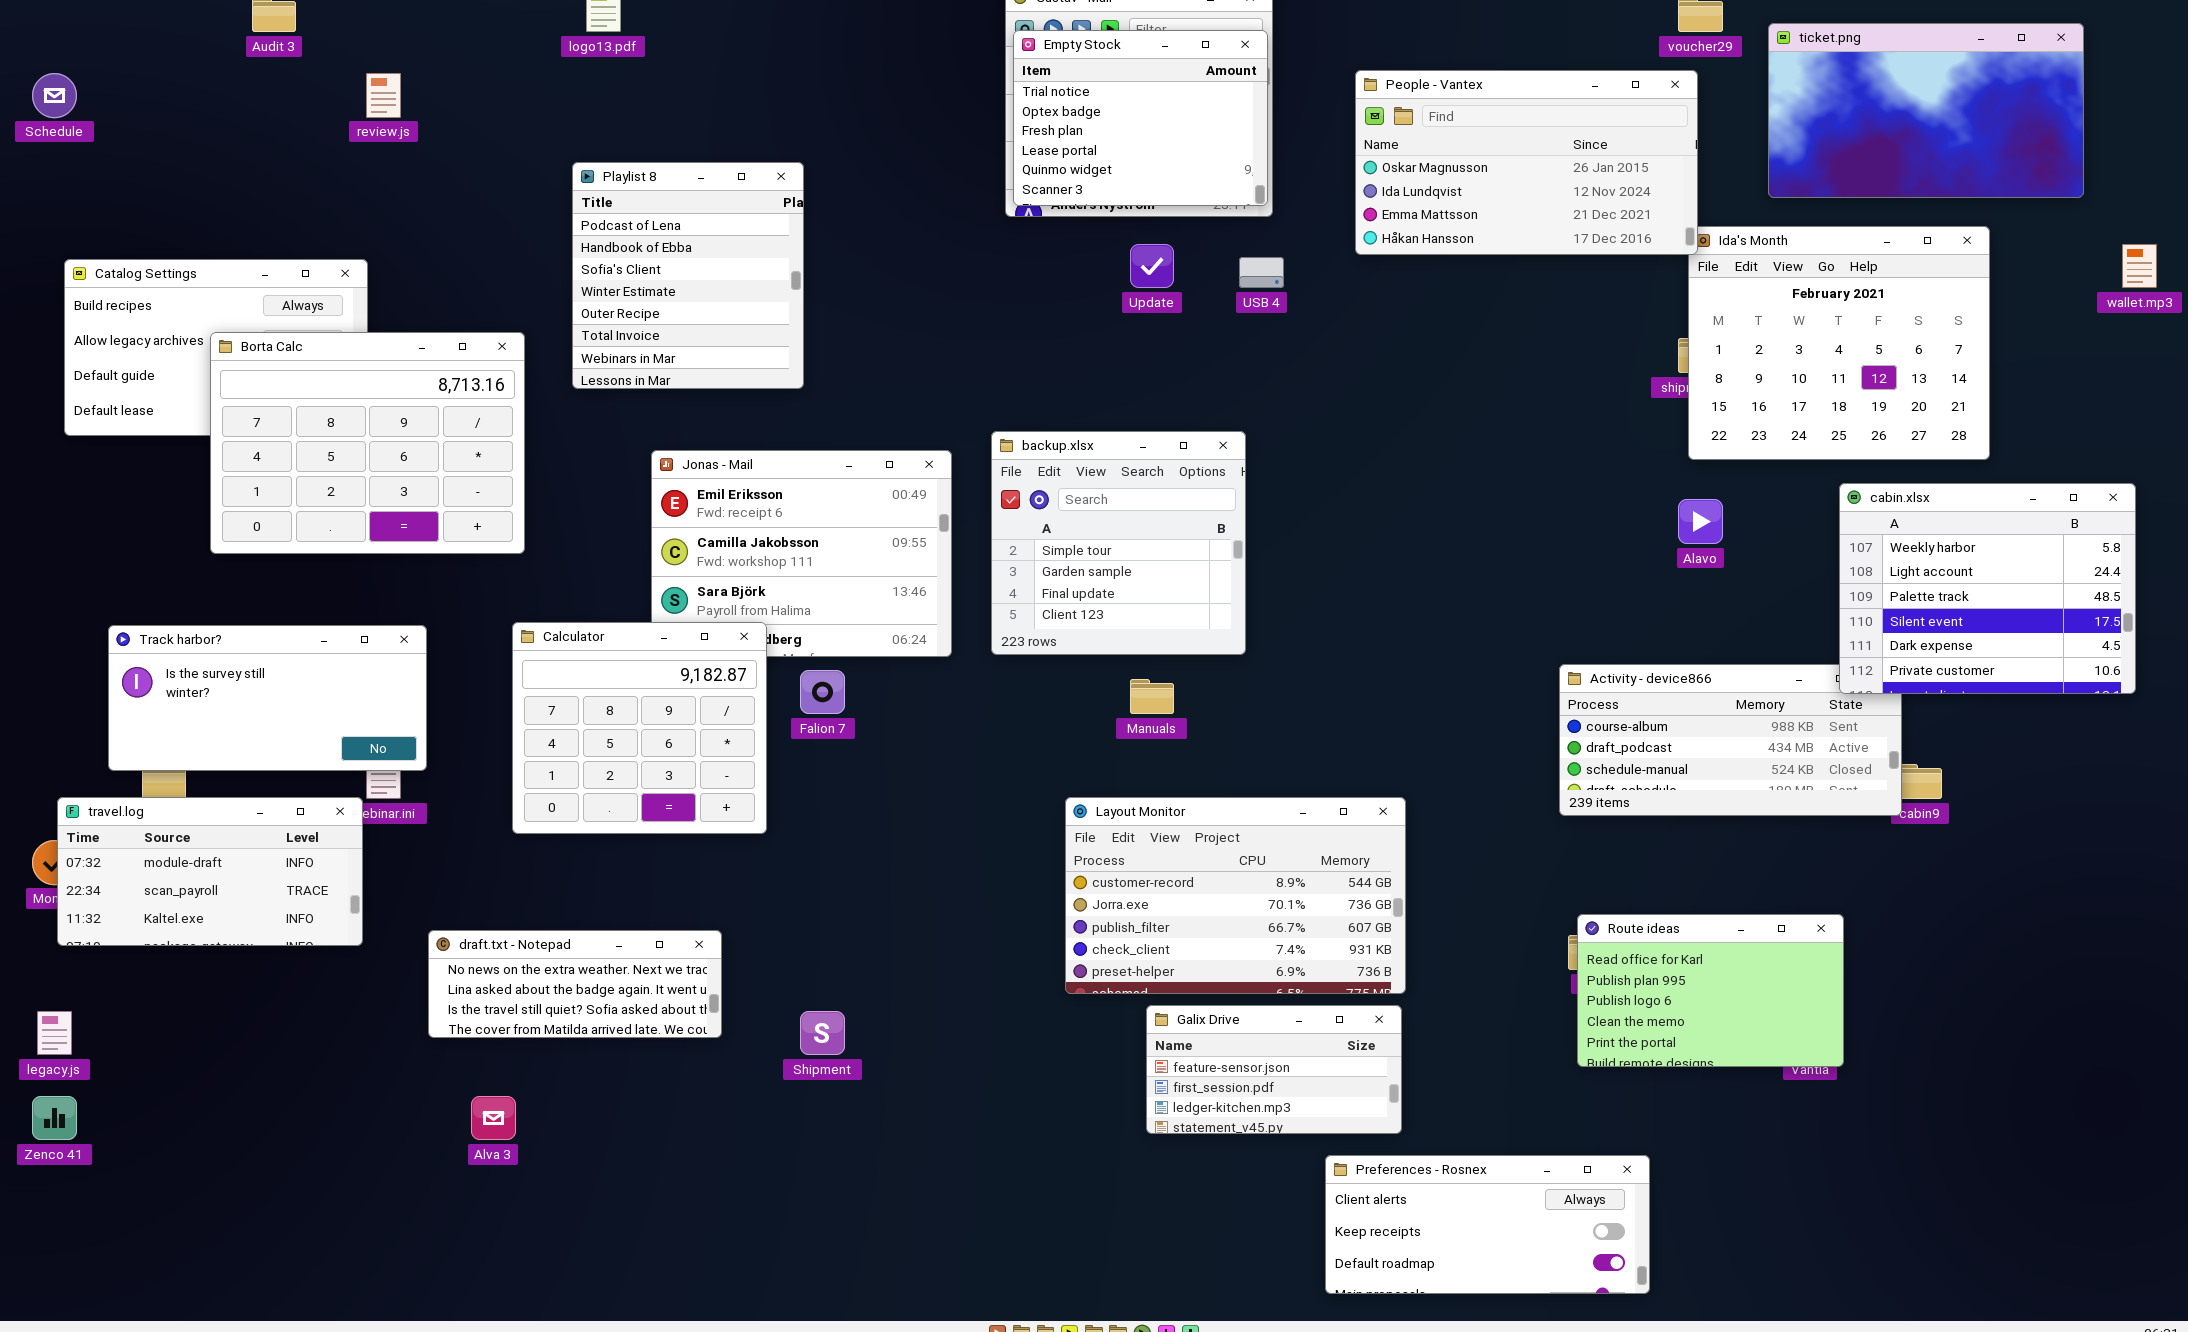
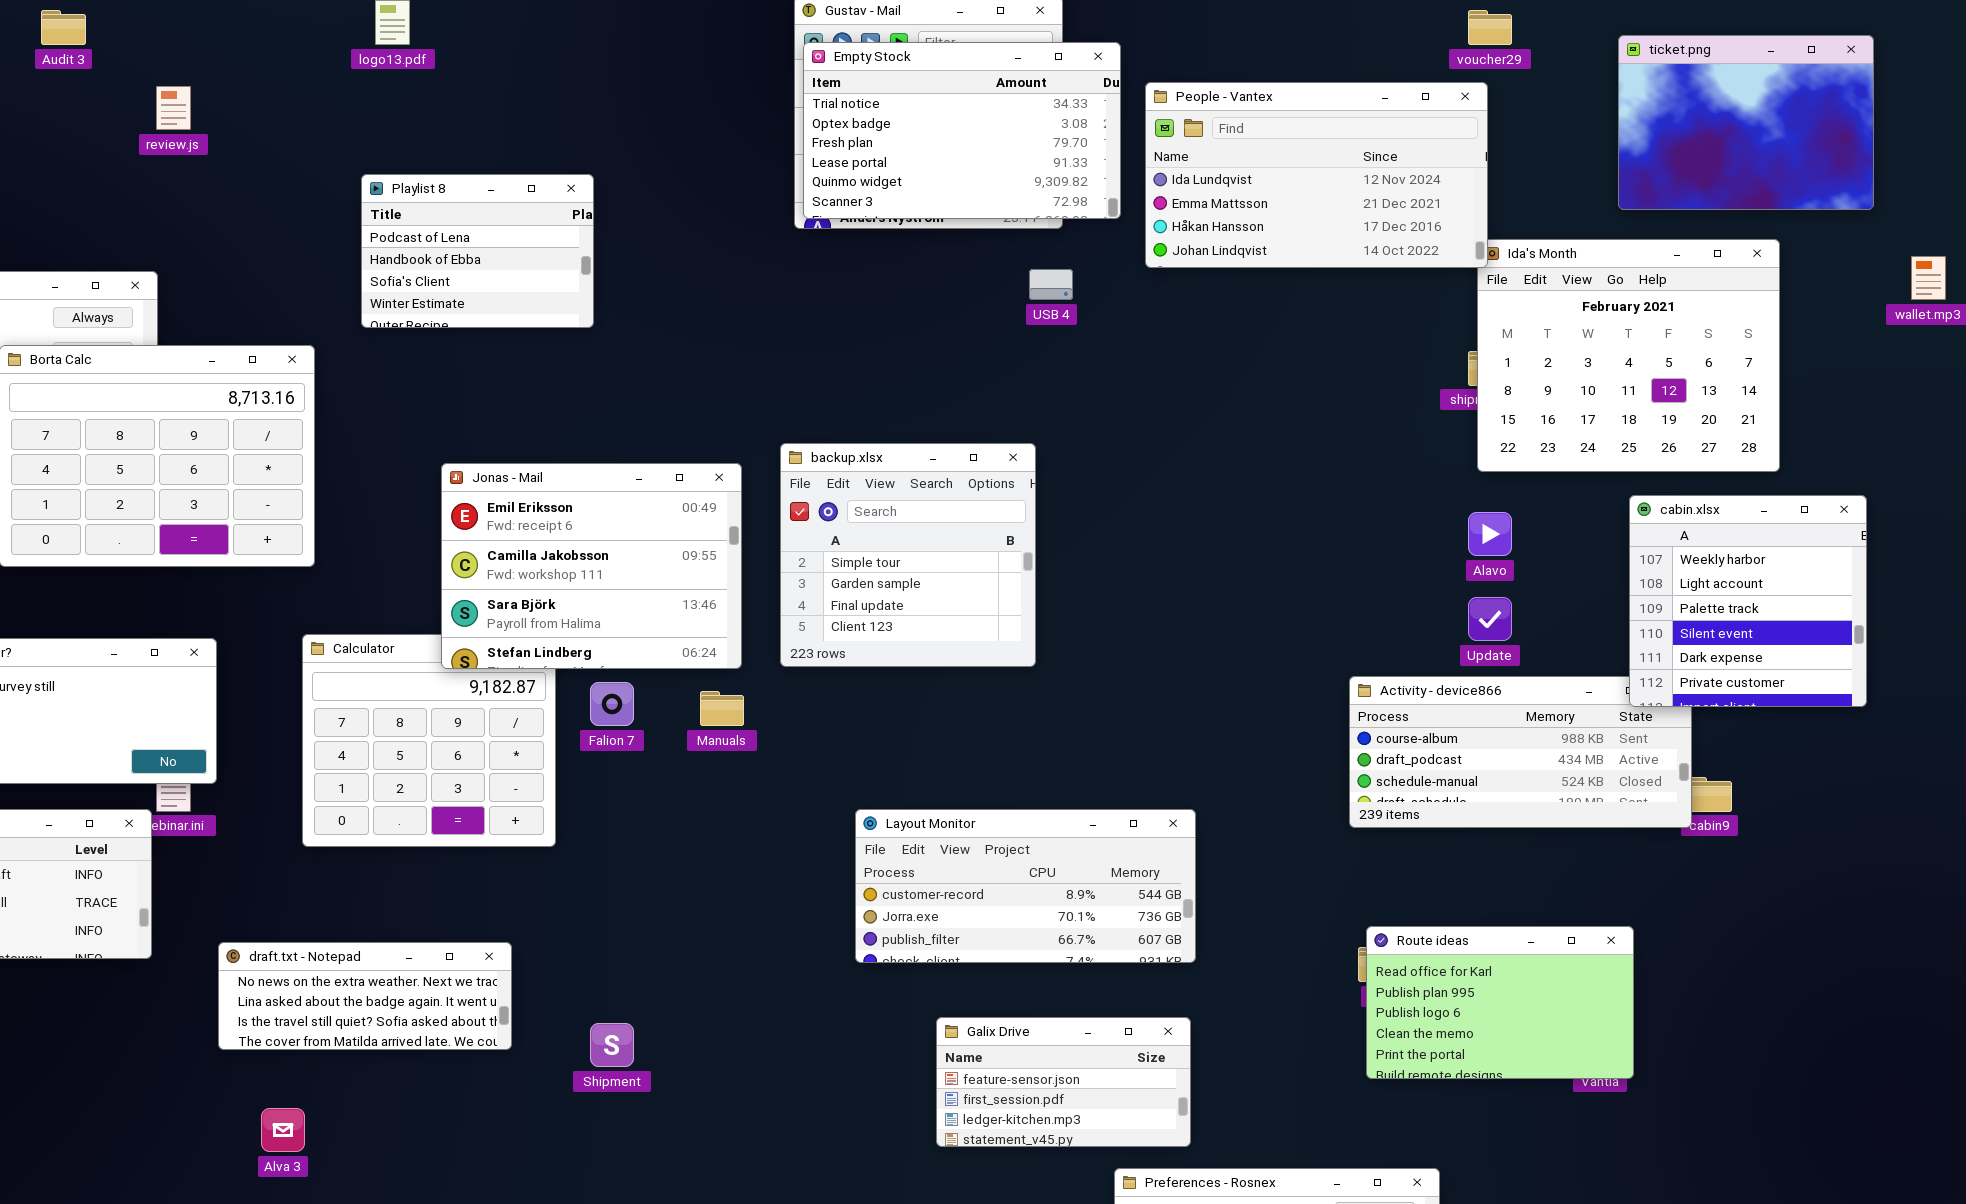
ticket.png: [1768,23,2084,198] -> [1618,35,1874,210], resized
Empty Stock: [1013,30,1268,206] -> [803,42,1121,219], resized
People - Vantex: [1355,70,1698,255] -> [1145,82,1488,268], scrolled down 1 row
Playlist 8: [572,162,804,389] -> [361,174,594,328], resized
Update: [1130,244,1174,288] -> [1468,597,1512,641], moved
Jonas - Mail: [651,450,952,657] -> [441,463,742,669], raised
cabin.xlsx: [1839,483,2136,694] -> [1629,495,1867,707], resized
Manuals: [1130,679,1174,714] -> [700,691,744,726], moved
Layout Monitor: [1065,797,1406,994] -> [855,809,1196,963], resized

